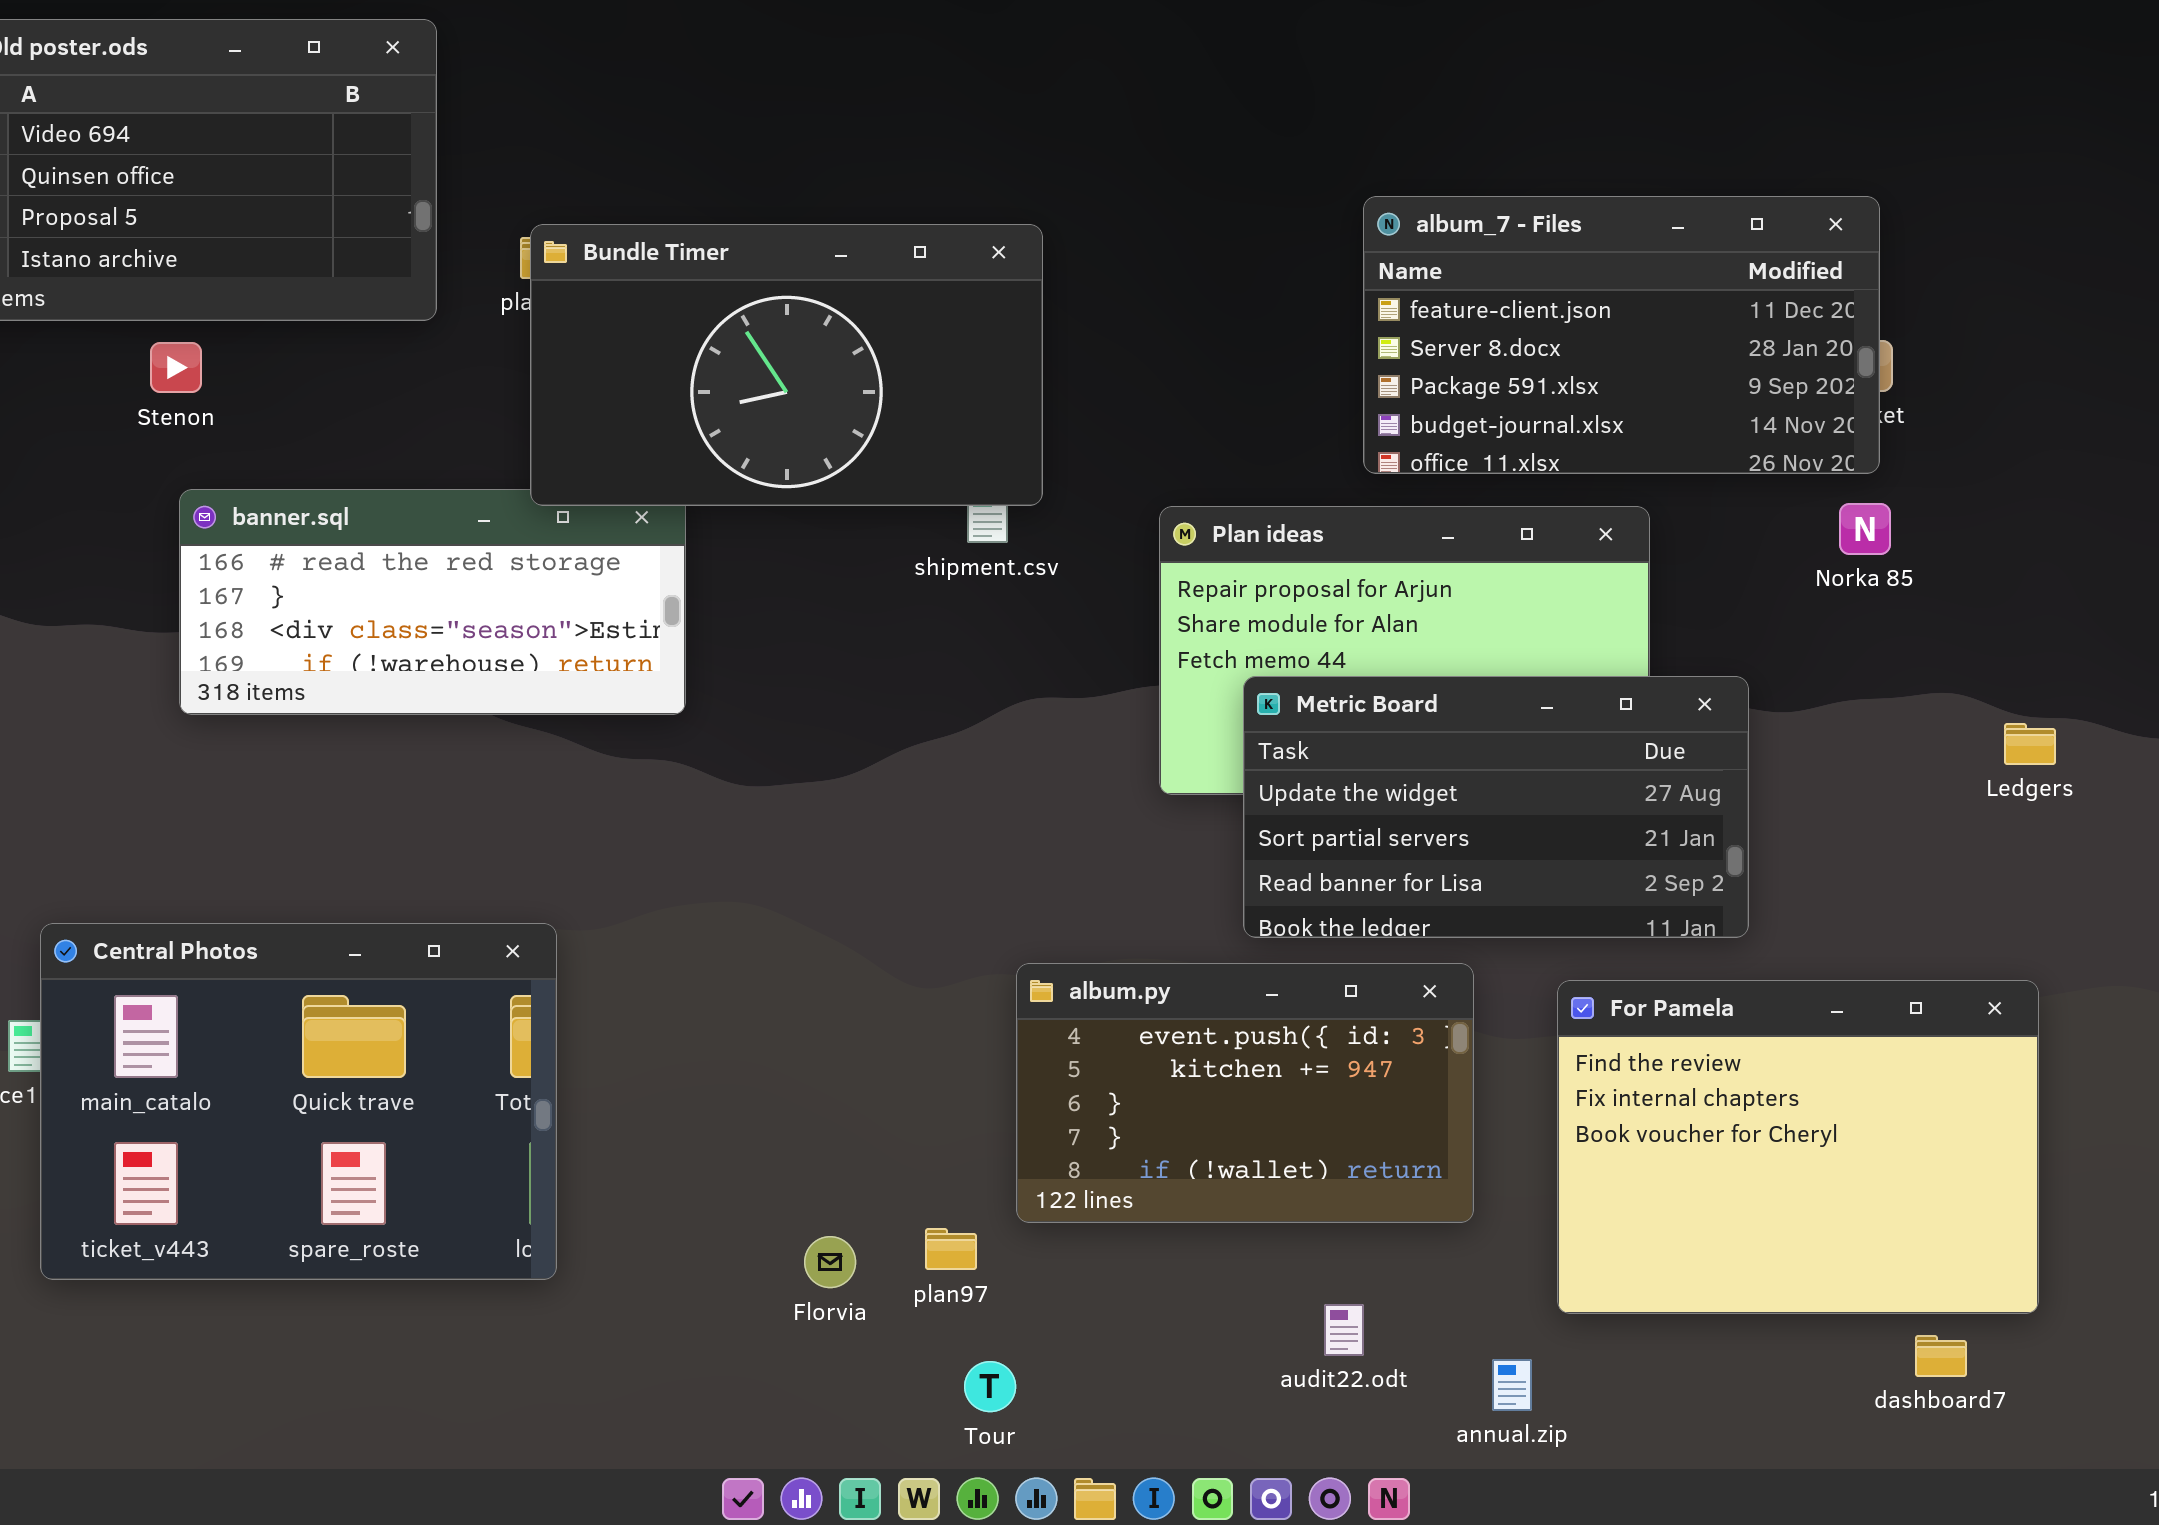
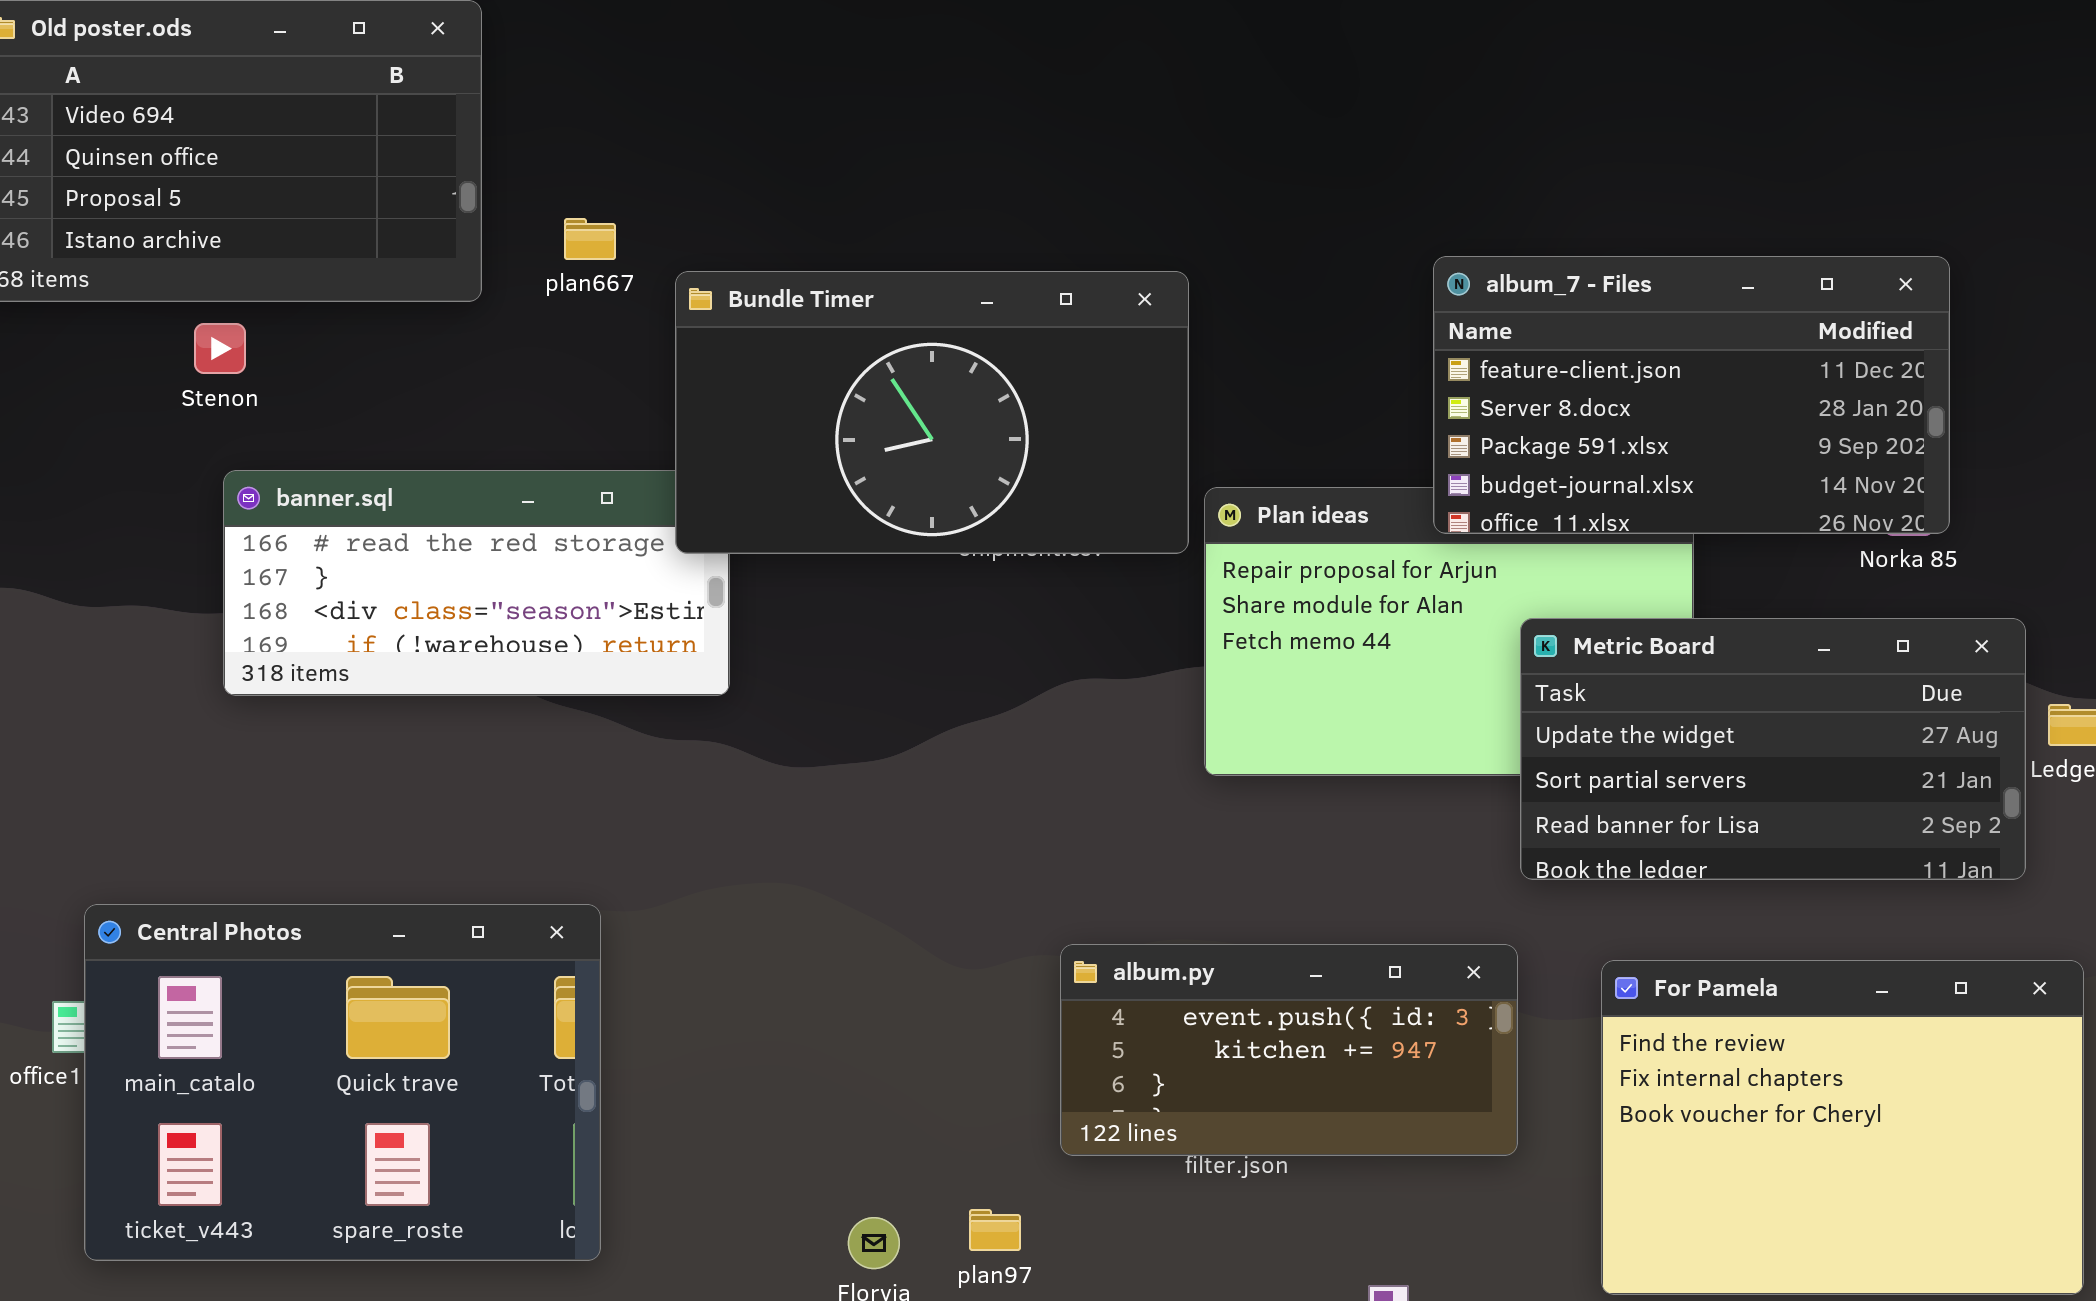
album_7 - Files: [1363,196,1880,474] -> [1433,256,1950,534], moved
Bundle Timer: [530,224,1043,506] -> [675,271,1189,554], moved
Metric Board: [1243,676,1749,938] -> [1520,618,2026,880], moved
album.py: [1016,963,1474,1223] -> [1060,944,1518,1156], resized

